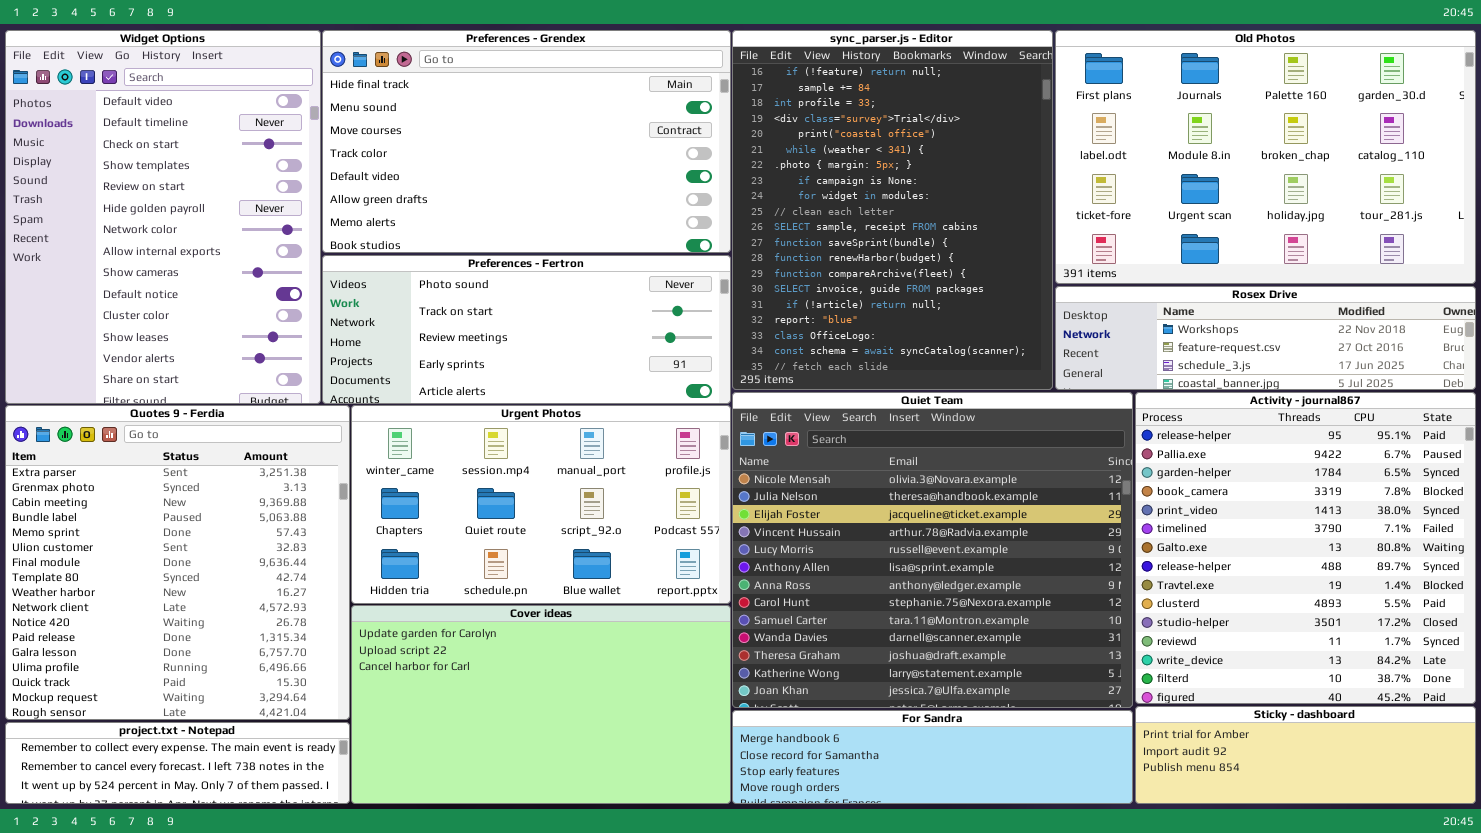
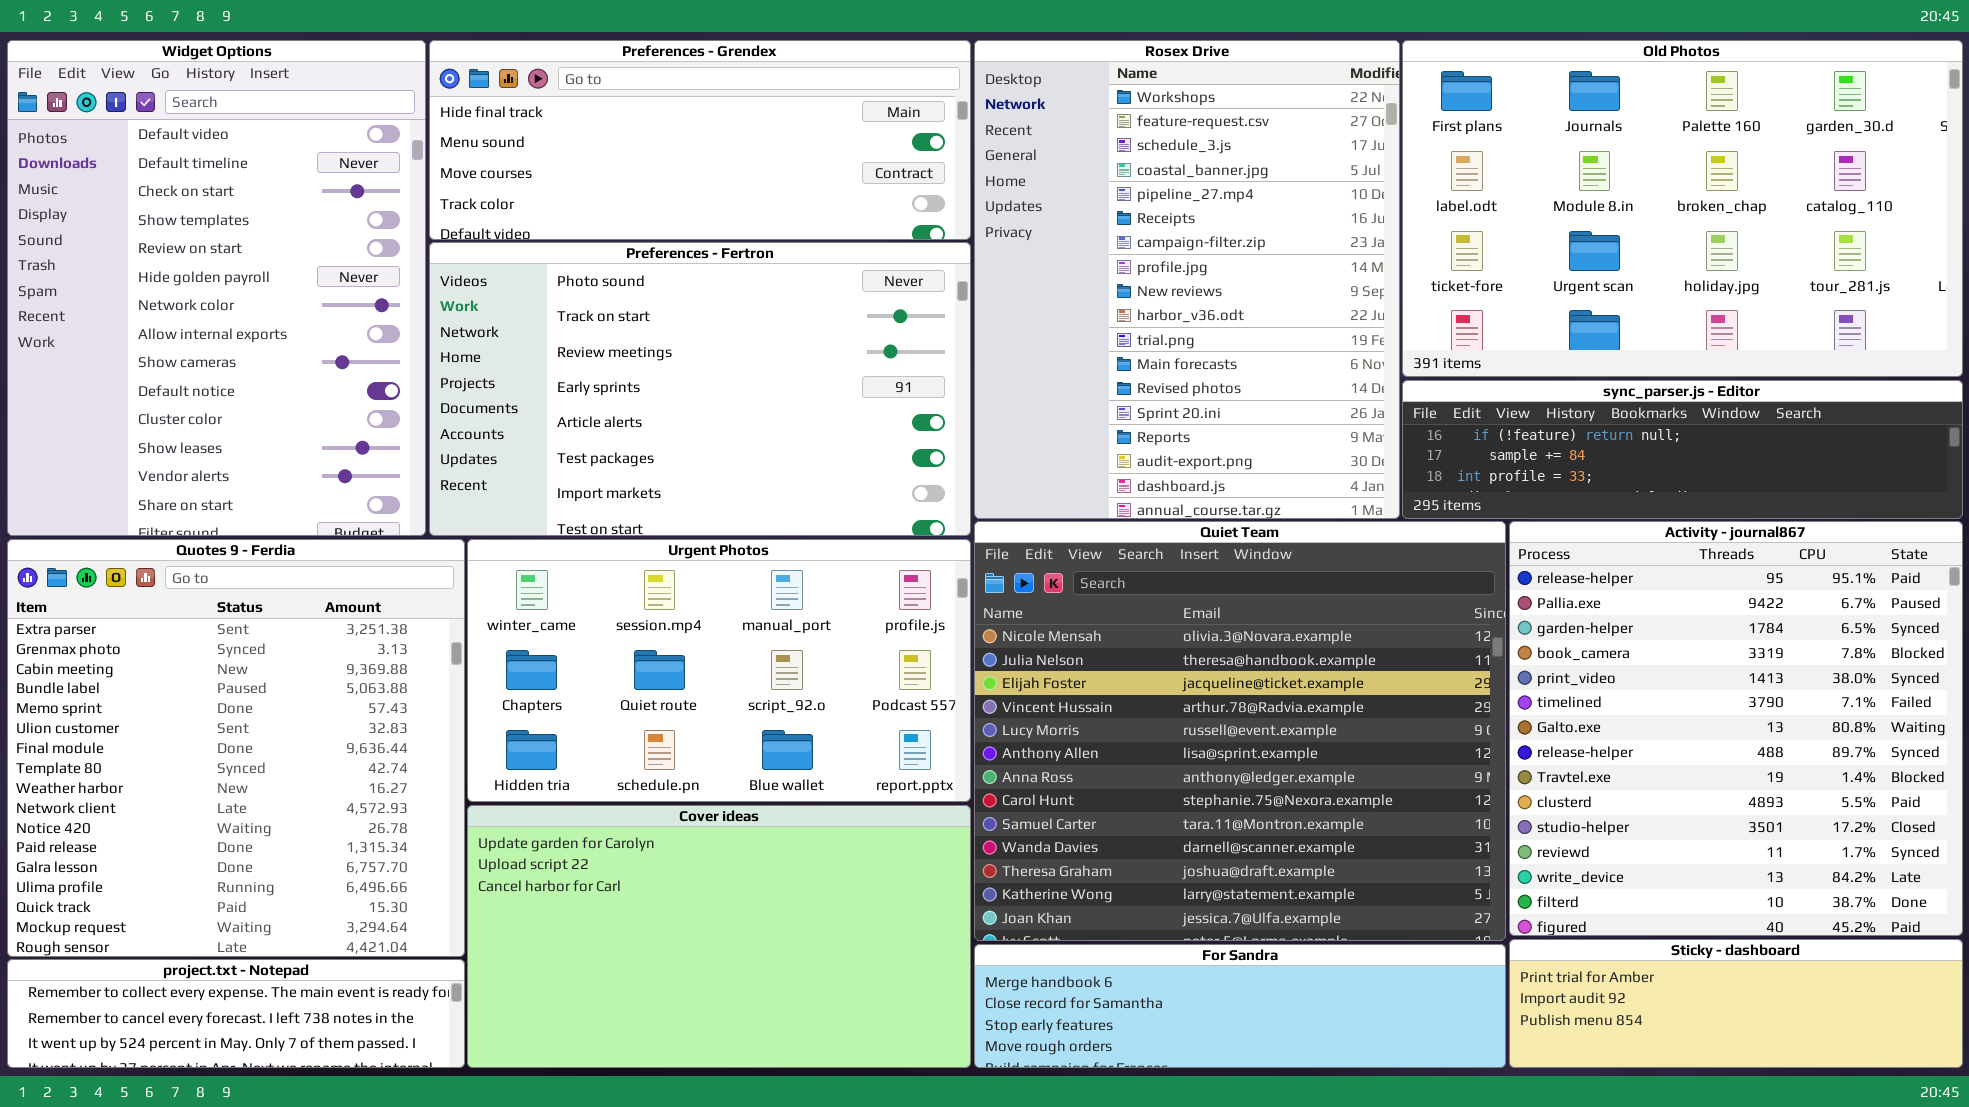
Preferences - Grendex: [322,30,731,253] -> [429,40,971,240], resized
sync_parser.js - Editor: [732,30,1053,390] -> [1402,380,1963,519], moved, resized
Preferences - Fertron: [322,255,731,404] -> [429,242,971,536], resized
Rosex Drive: [1055,286,1476,390] -> [974,40,1400,519], moved, resized

